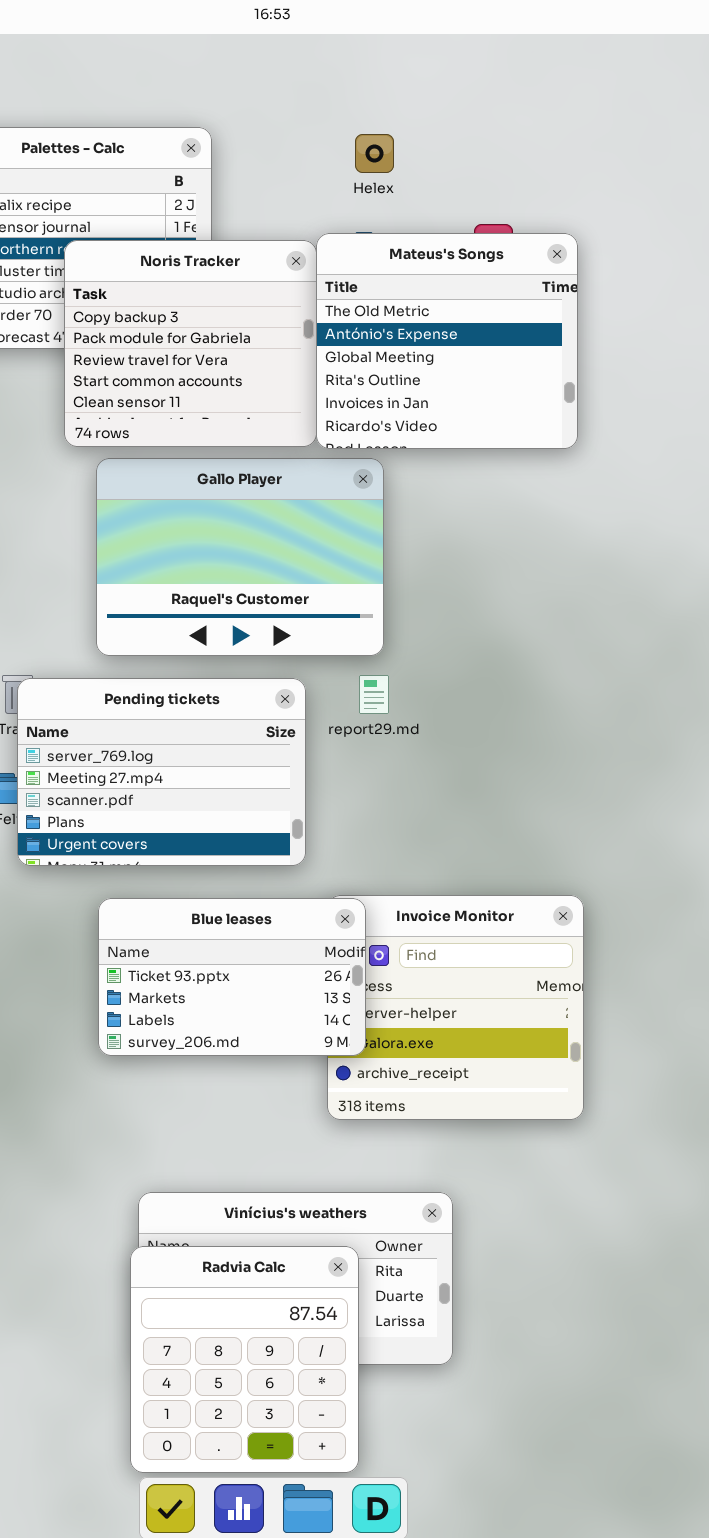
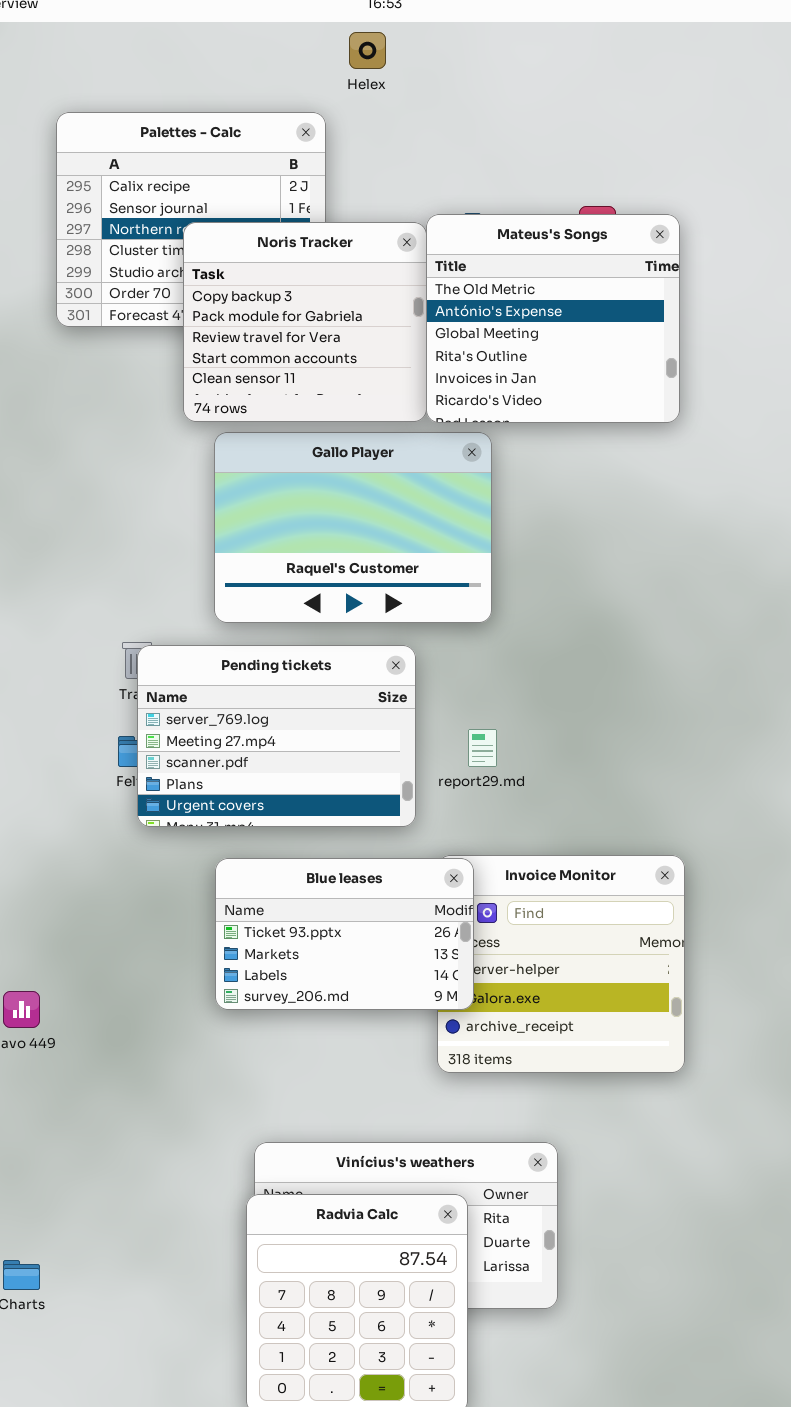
Helex: [355,134,394,173] -> [349,32,386,69], moved
report29.md: [359,675,389,714] -> [468,729,497,767], moved

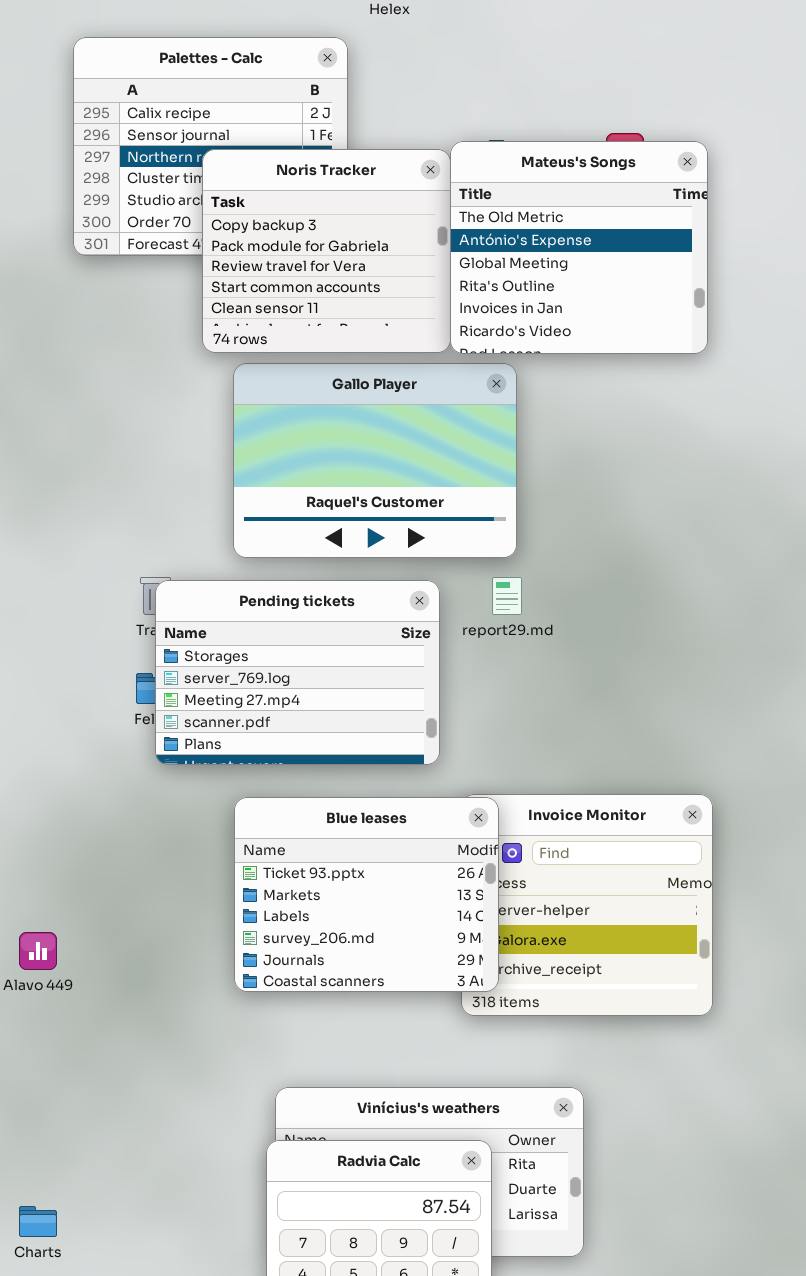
Pending tickets: [137,645,416,827] -> [155,580,440,765], scrolled up 1 row
report29.md: [468,729,497,767] -> [492,577,522,615], moved
Blue leases: [215,858,474,1010] -> [234,797,499,992], resized

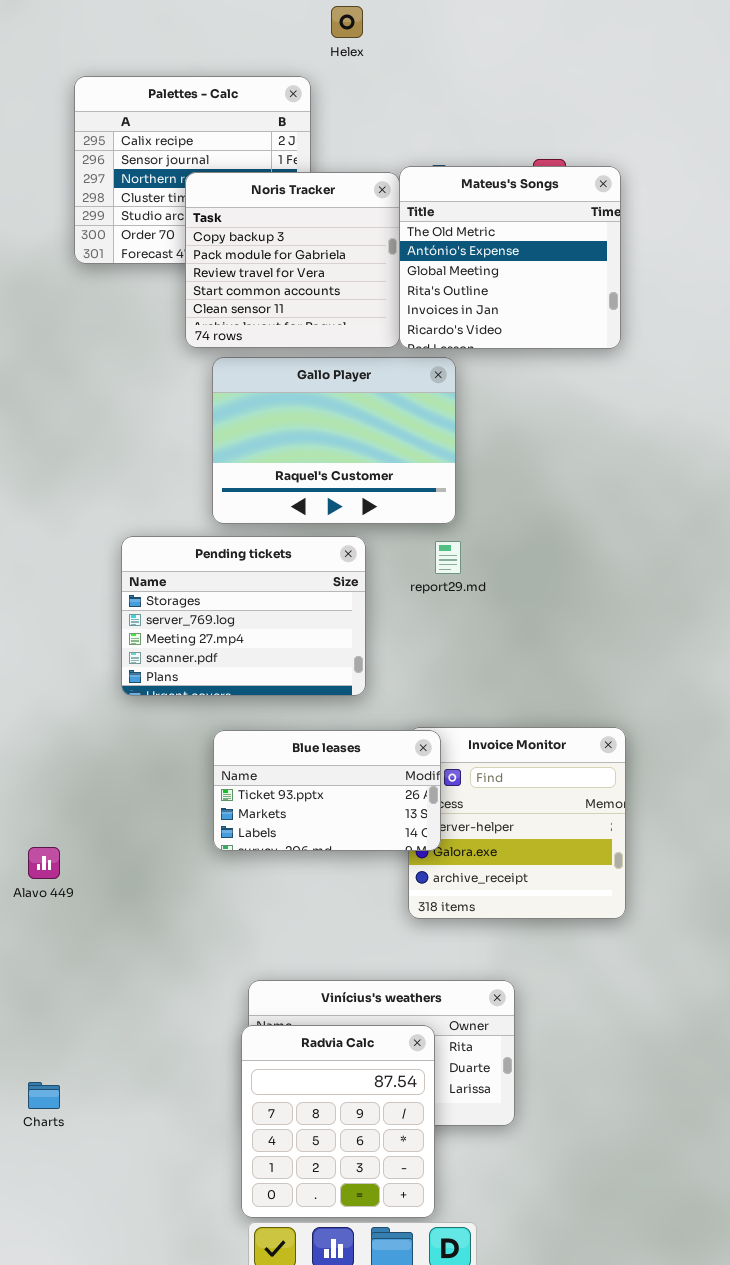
Pending tickets: [155,580,440,765] -> [121,536,366,696], moved
Blue leases: [234,797,499,992] -> [213,730,441,851], resized

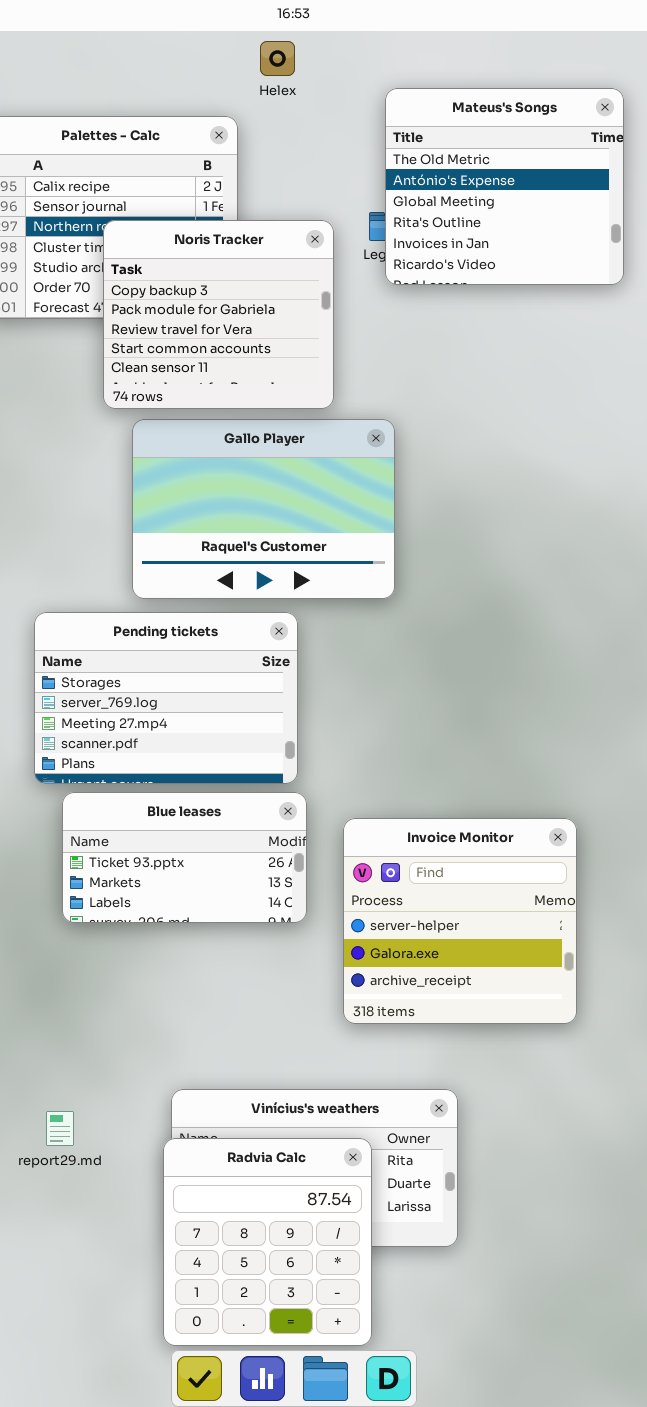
Mateus's Songs: [399,166,621,349] -> [385,88,624,285], moved
report29.md: [435,541,461,574] -> [46,1111,74,1146], moved
Blue leases: [213,730,441,851] -> [62,792,307,923], moved

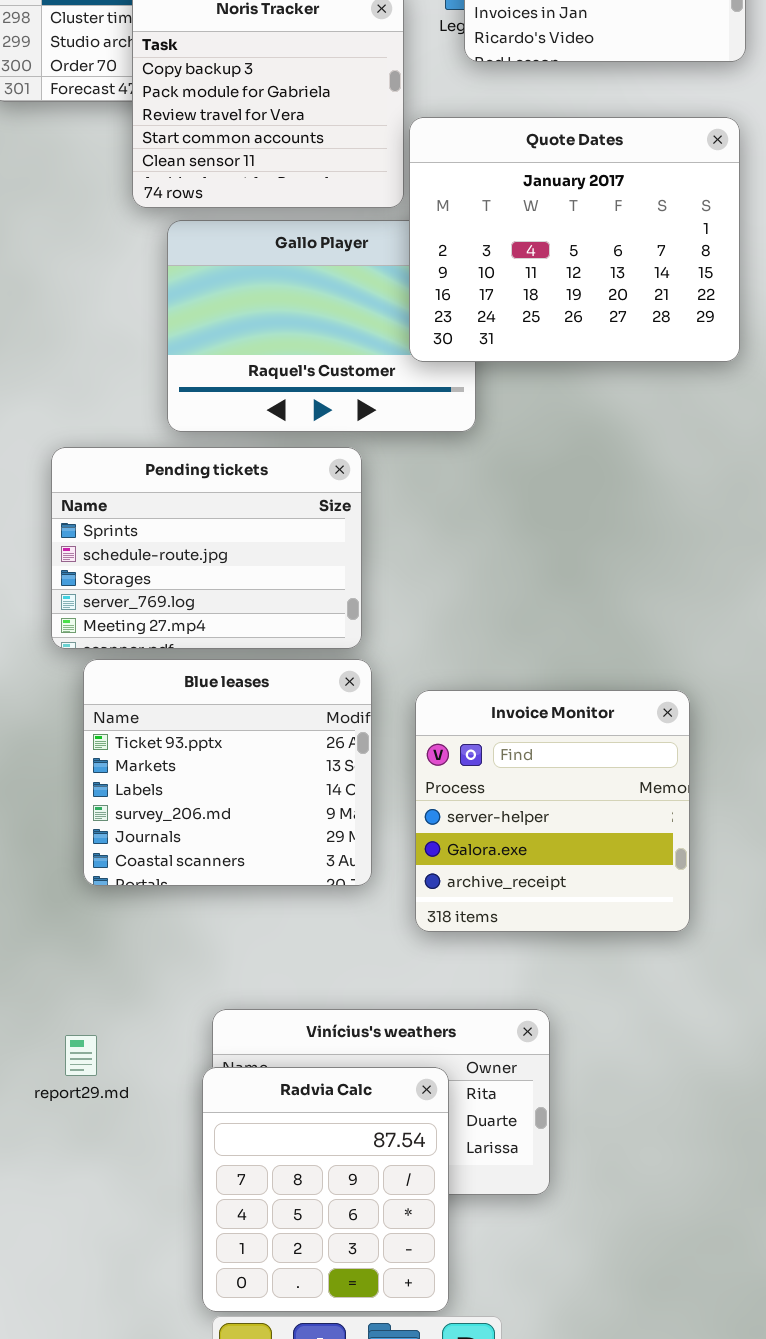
Quote Dates: none -> [409,117,740,362], opened
Pending tickets: [34,612,298,784] -> [51,447,362,649], scrolled up 2 rows
Blue leases: [62,792,307,923] -> [83,659,372,886], resized

